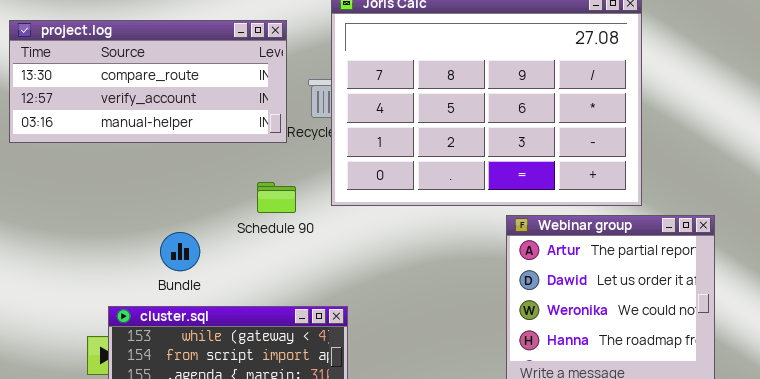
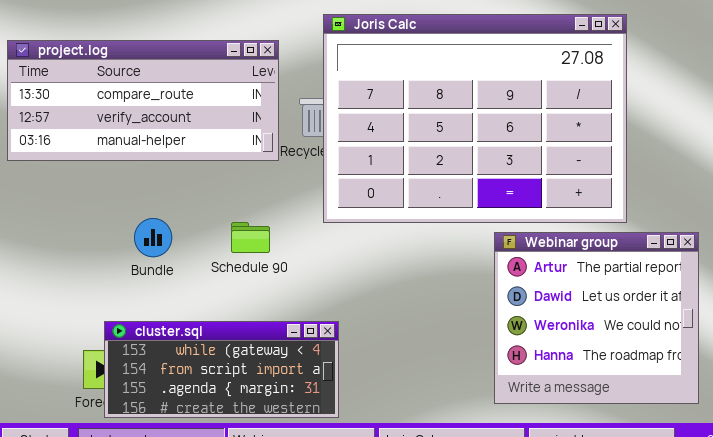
Schedule 90: [257,182,296,213] -> [231,222,270,253], moved
Bundle: [160,232,200,271] -> [134,218,172,257], moved

